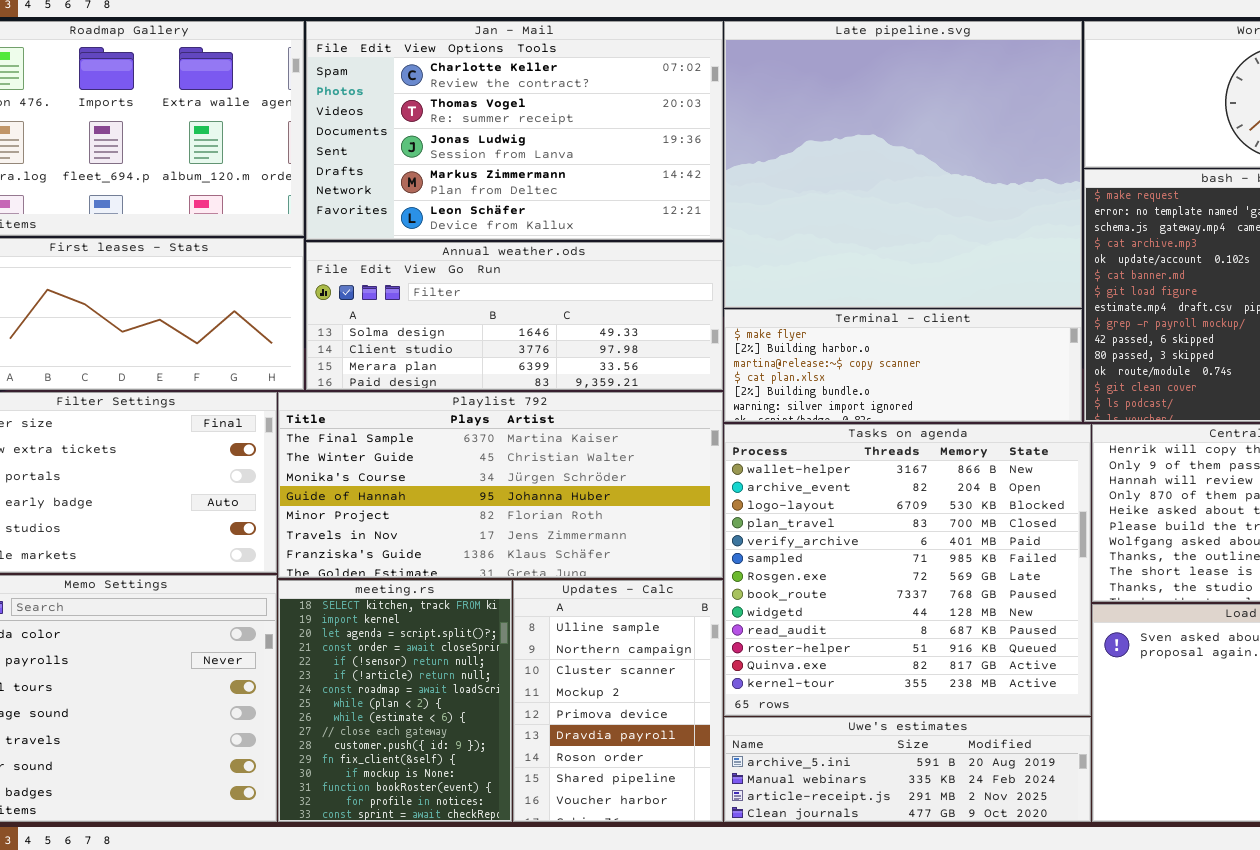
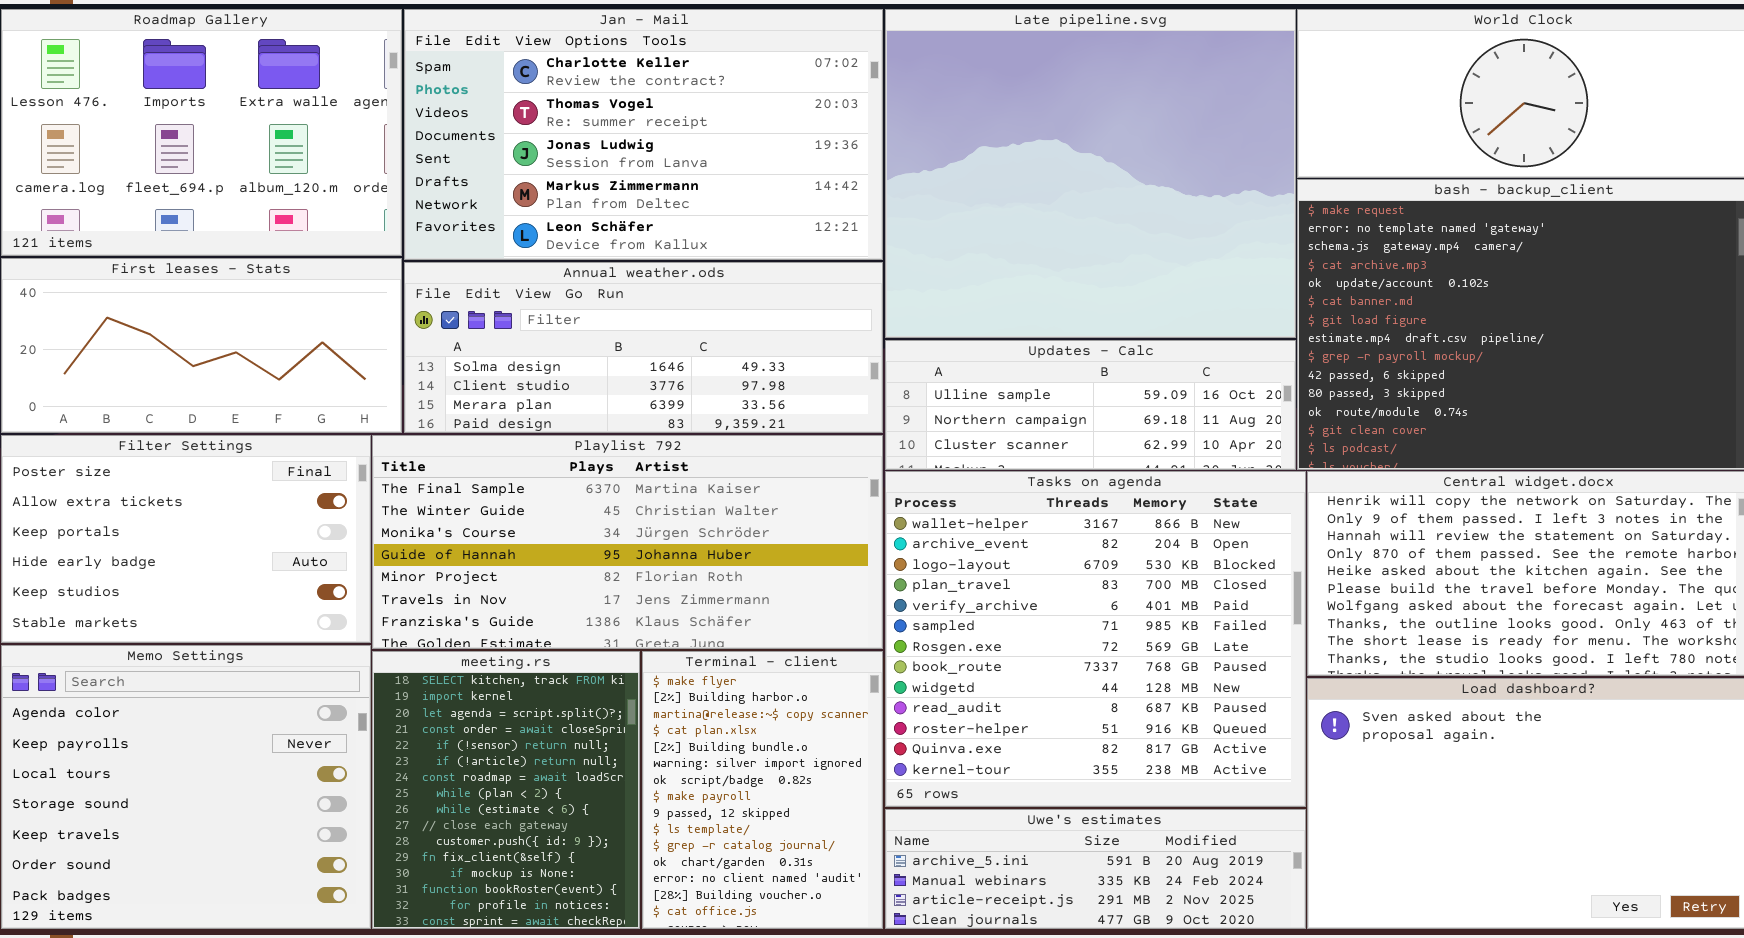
Terminal - client: [724,309,1082,422] -> [642,651,883,929], moved, resized
Updates - Calc: [513,580,723,822] -> [885,340,1296,470], moved, resized

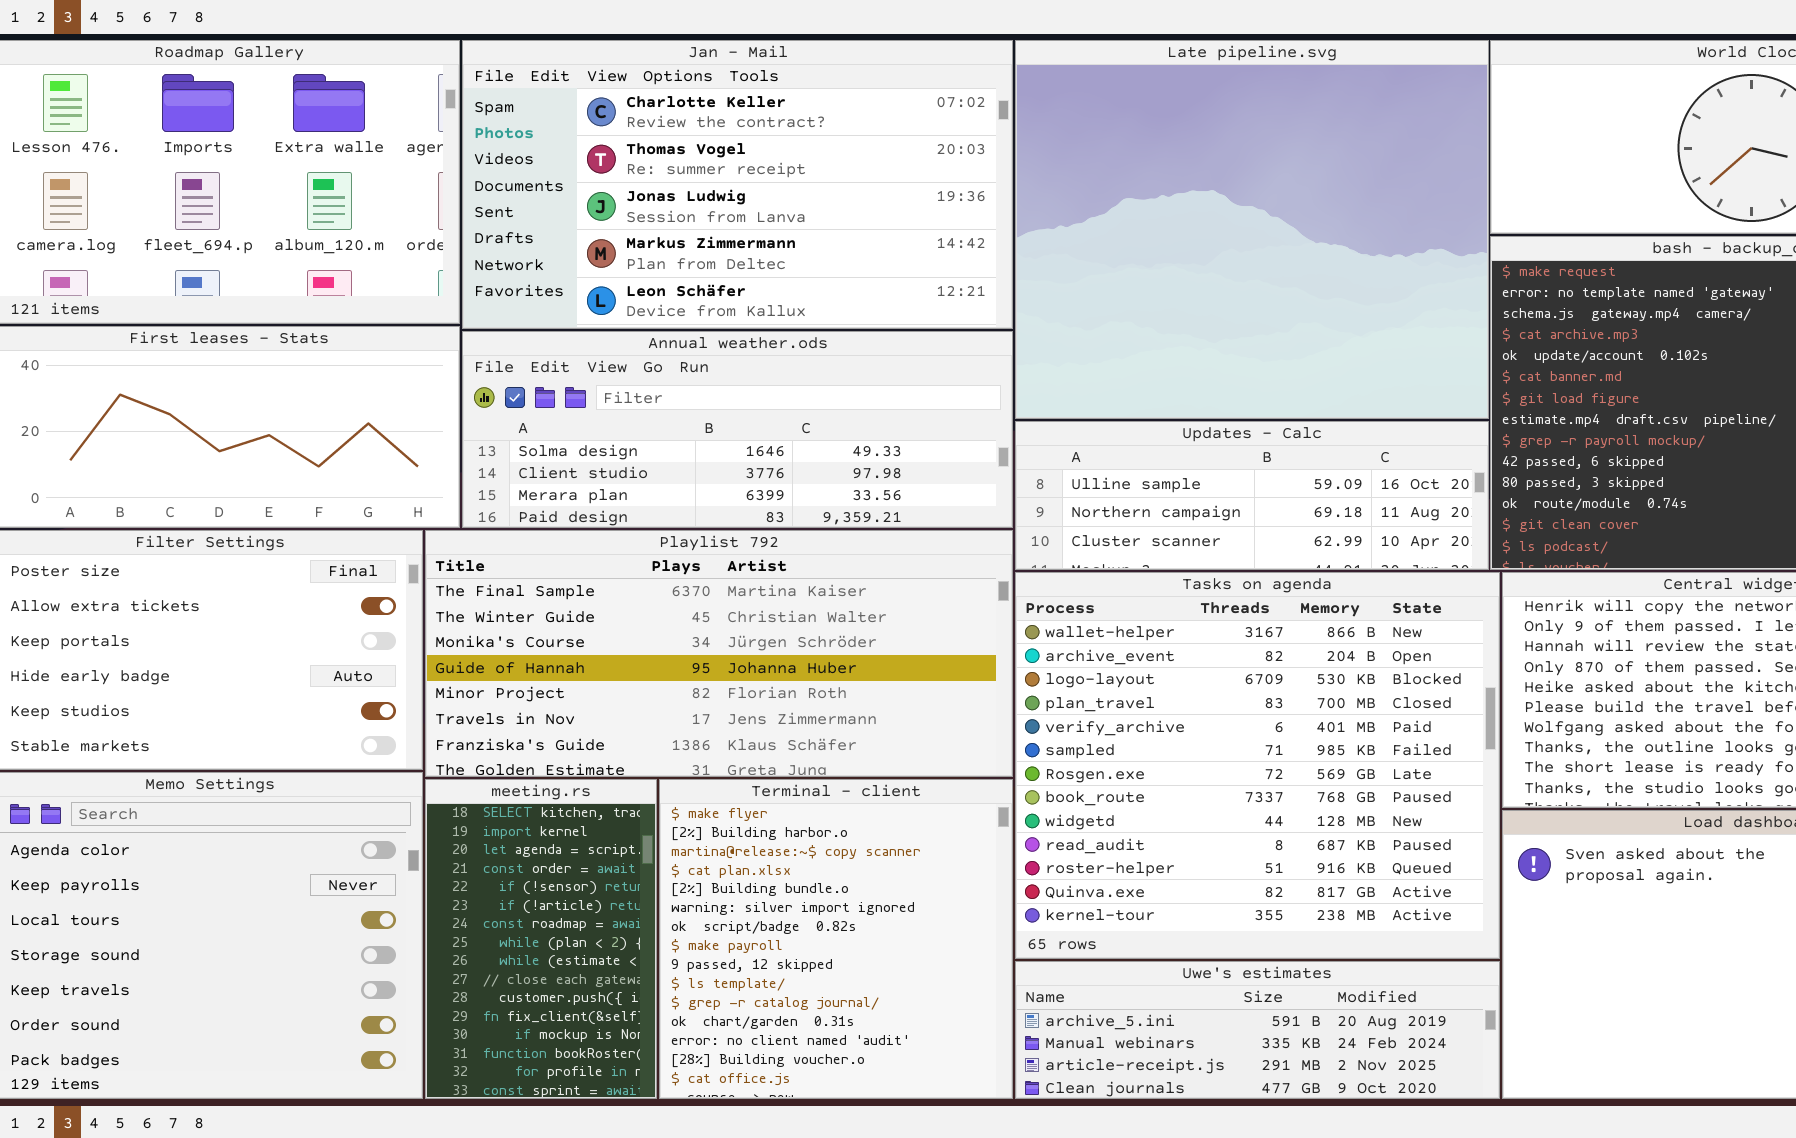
meeting.rs: [372,651,640,929] -> [425,779,657,1099], resized
Terminal - client: [642,651,883,929] -> [659,779,1013,1099], resized

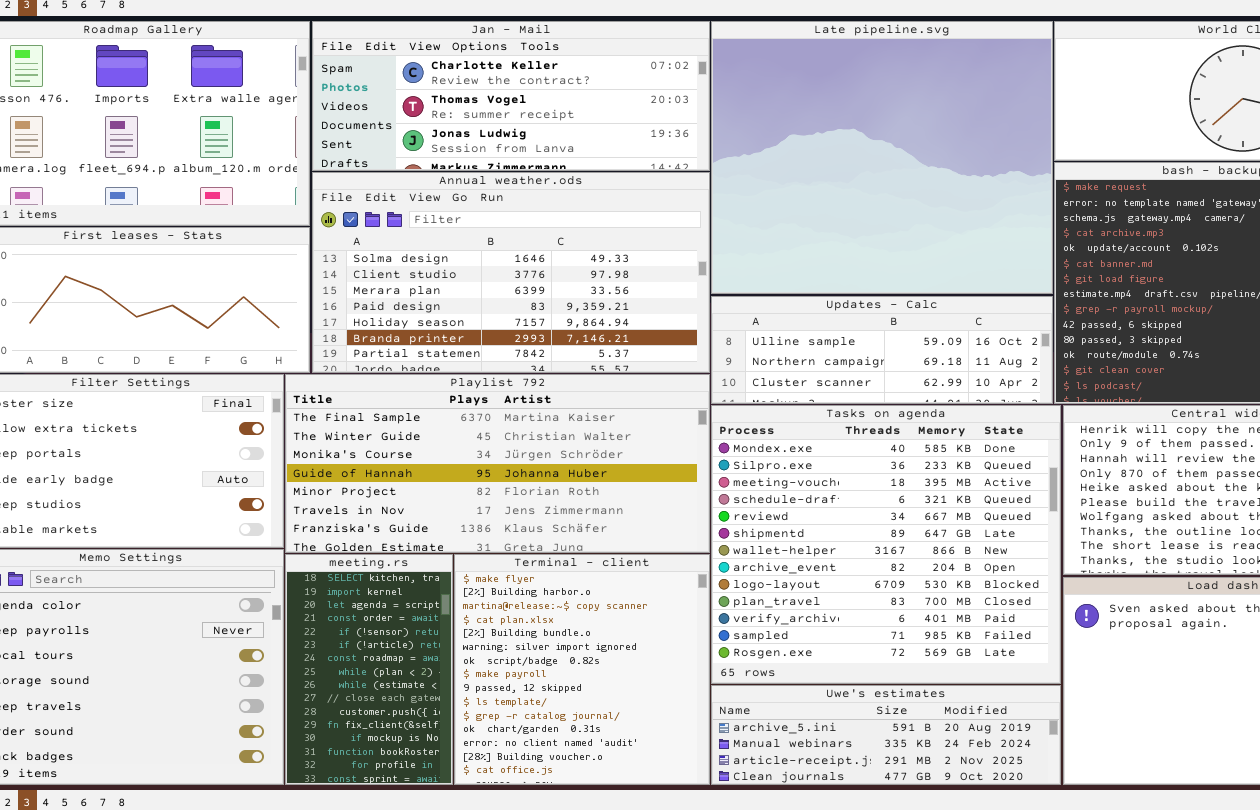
Jan - Mail: [462,40,1013,329] -> [312,21,710,171], resized
Annual weather.ods: [462,331,1013,528] -> [312,172,710,373], resized
Tasks on agenda: [1015,572,1500,959] -> [711,405,1061,684], scrolled up 6 rows

